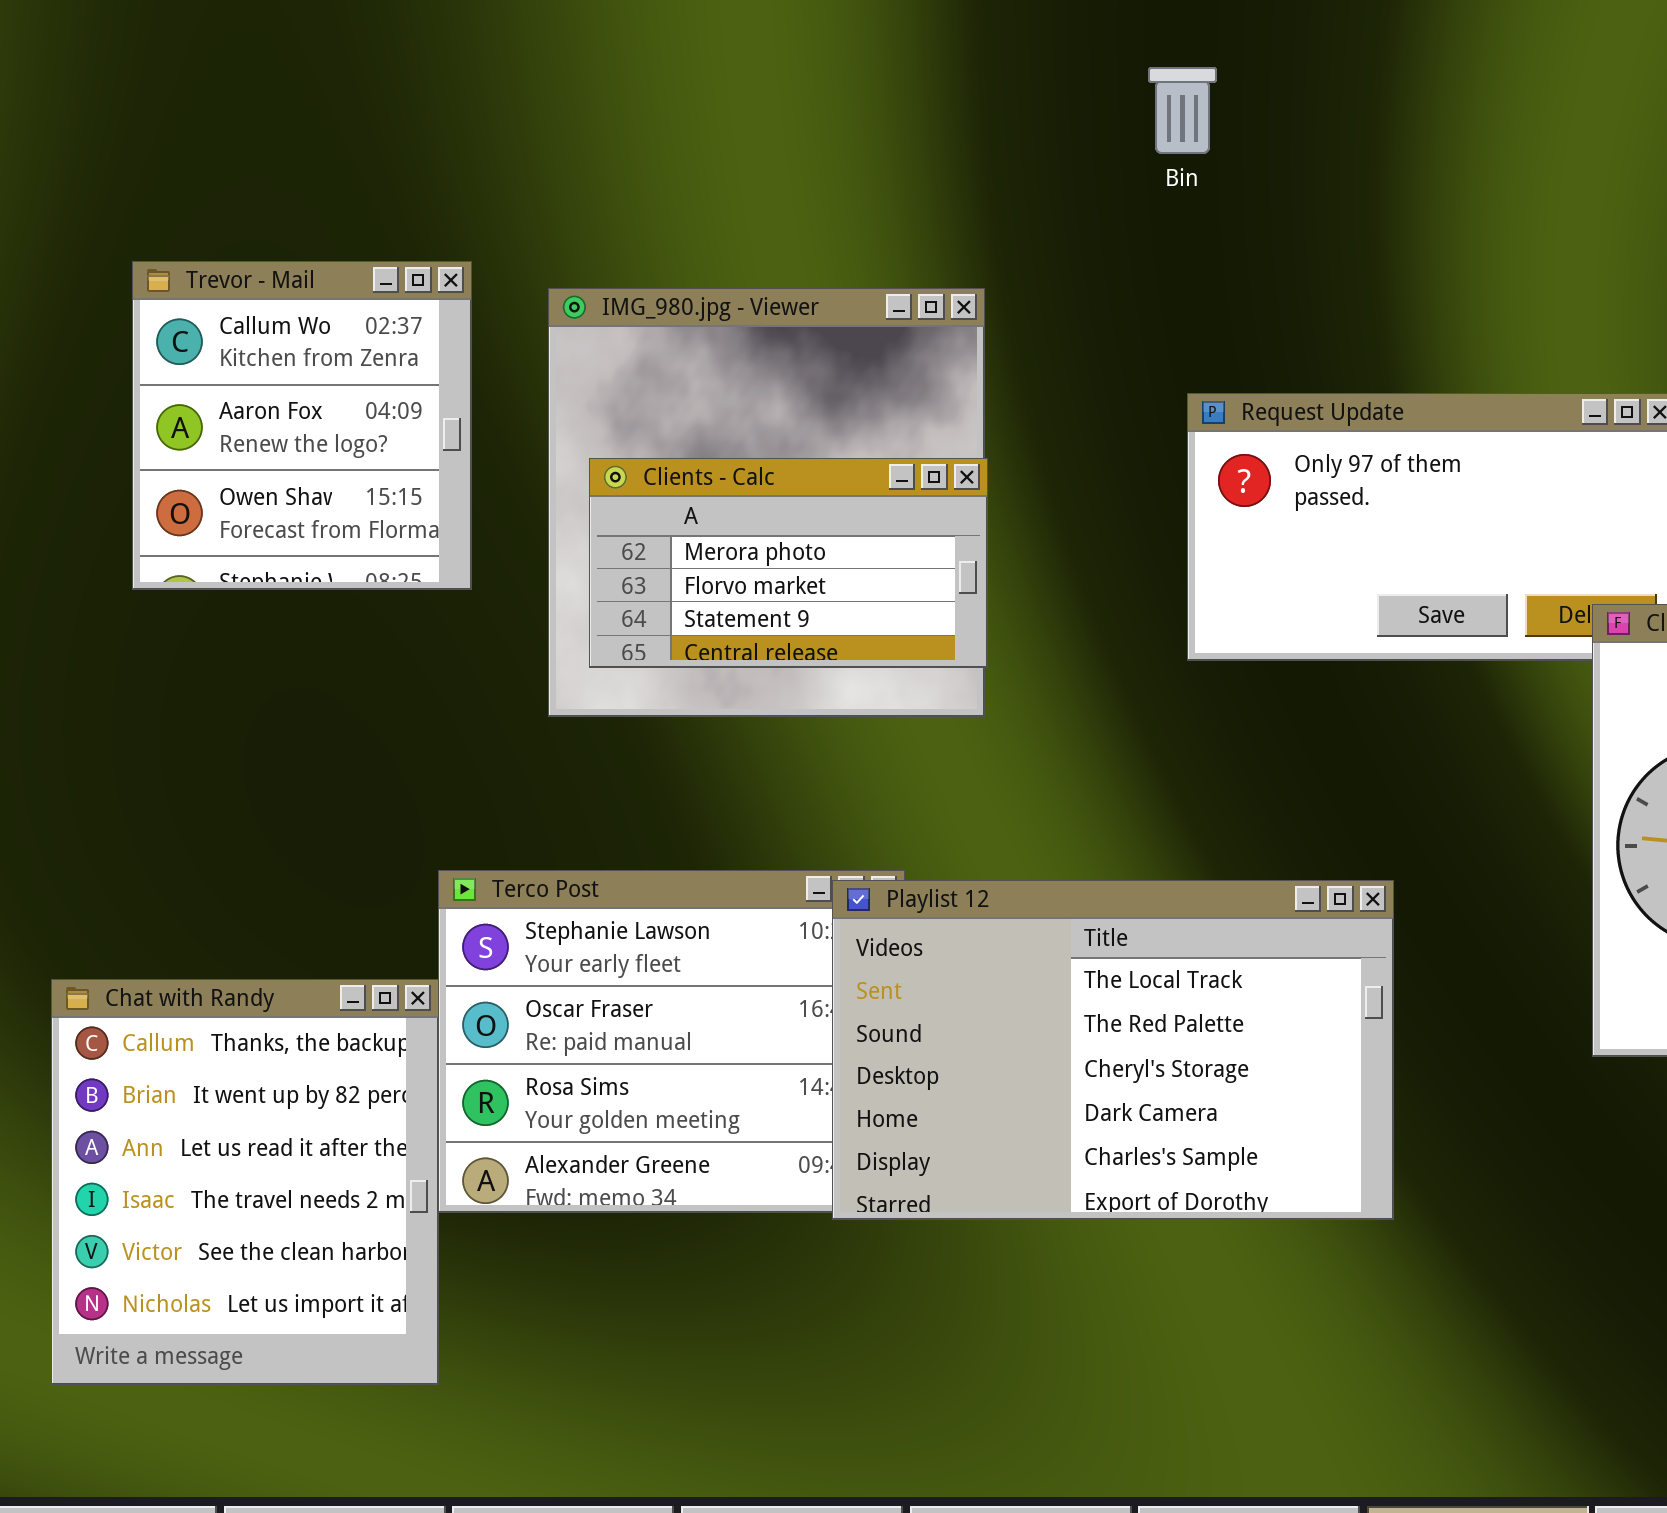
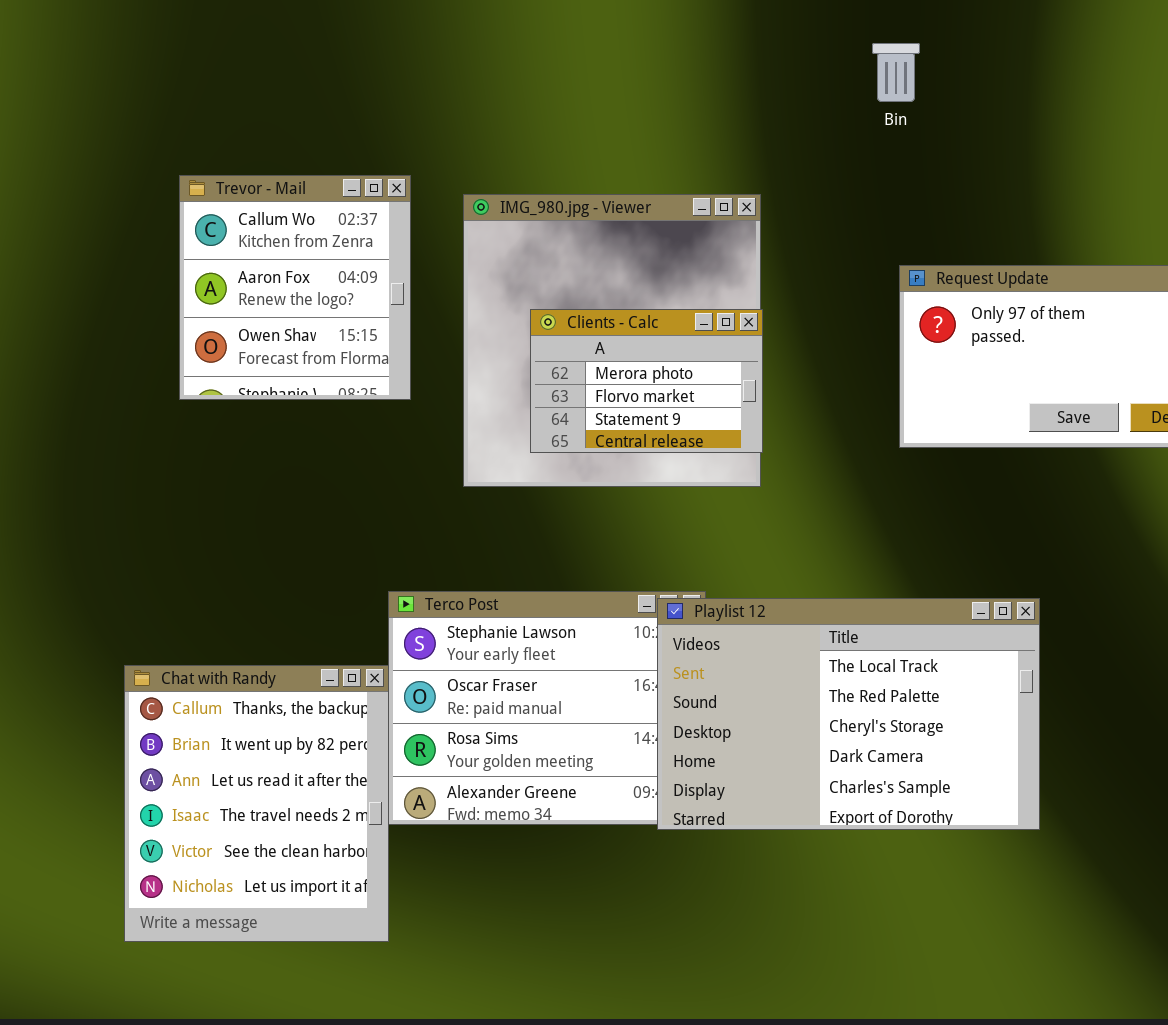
Clients - Calc: [589,458,988,668] -> [530,309,763,453], resized

